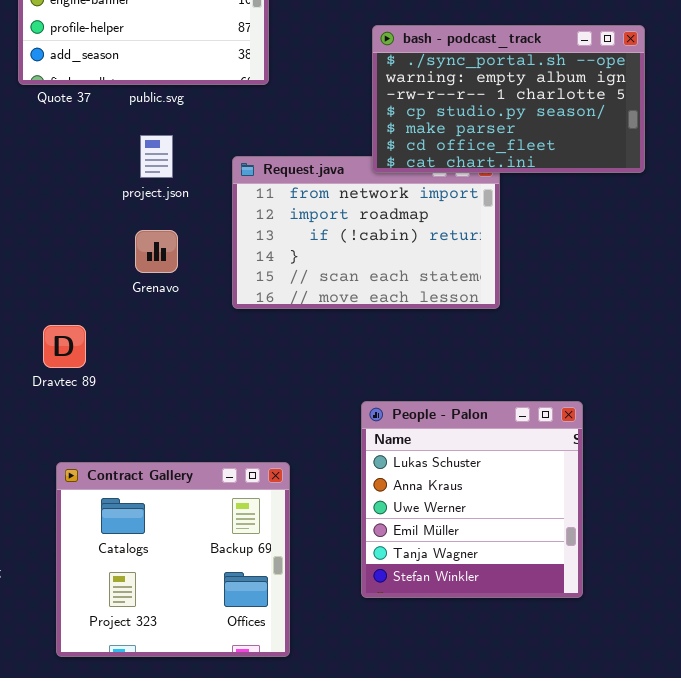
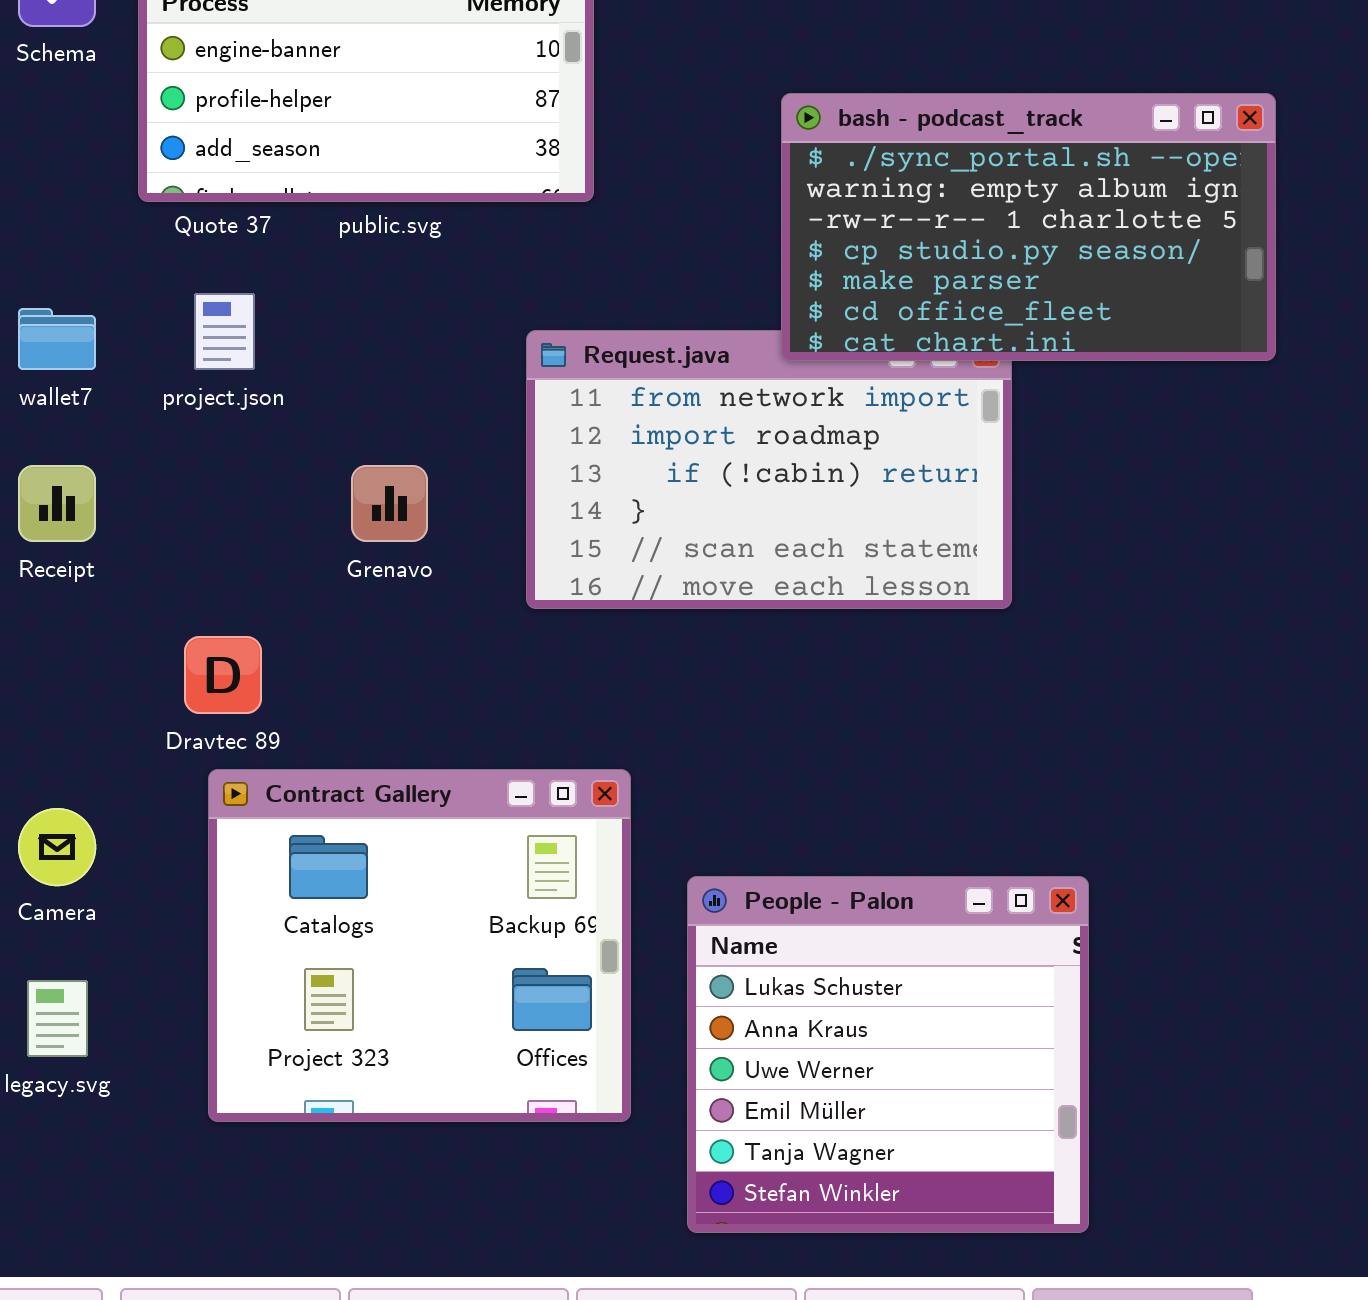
project.json: [140,135,173,178] -> [194,293,255,370], moved
People - Palon: [361,401,583,598] -> [687,876,1089,1233], moved
Contract Gallery: [56,462,290,657] -> [208,769,631,1122], moved

